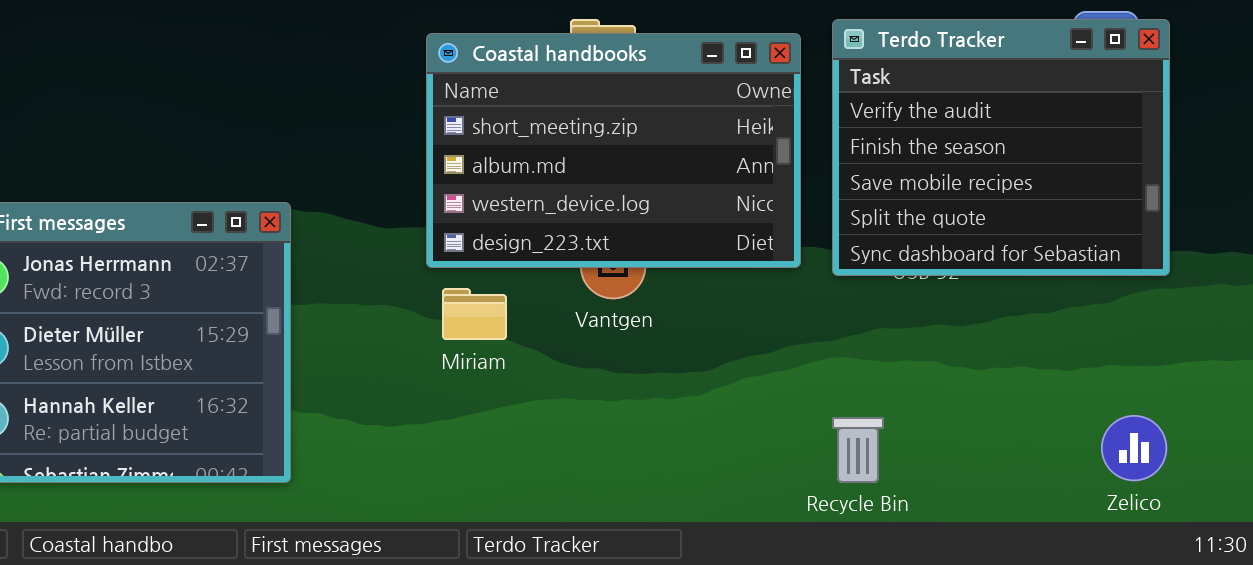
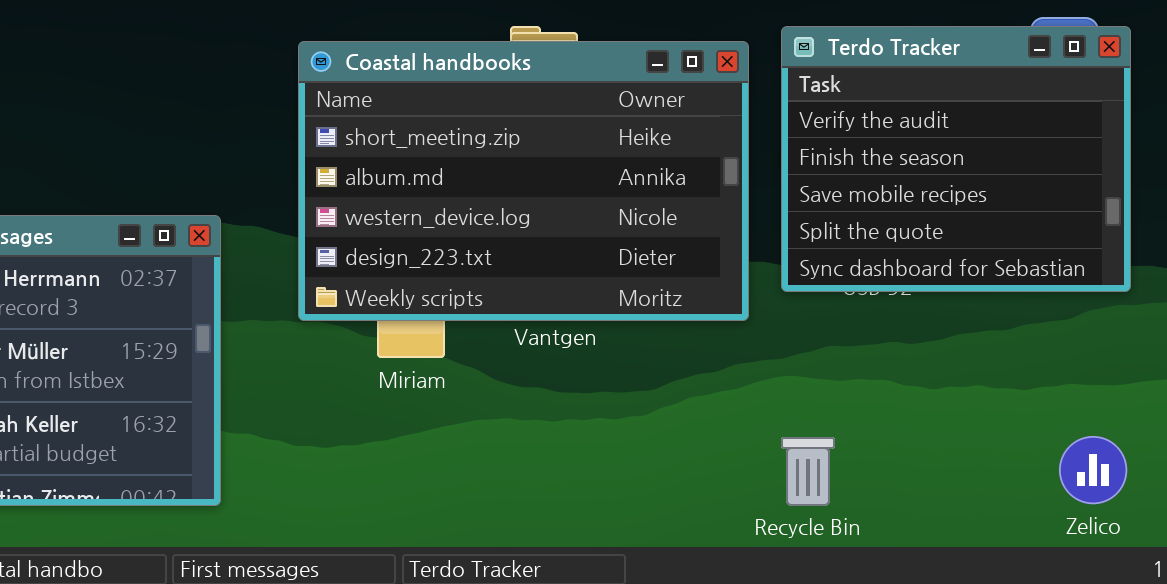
Coastal handbooks: [426,33,801,268] -> [298,41,749,321], resized

